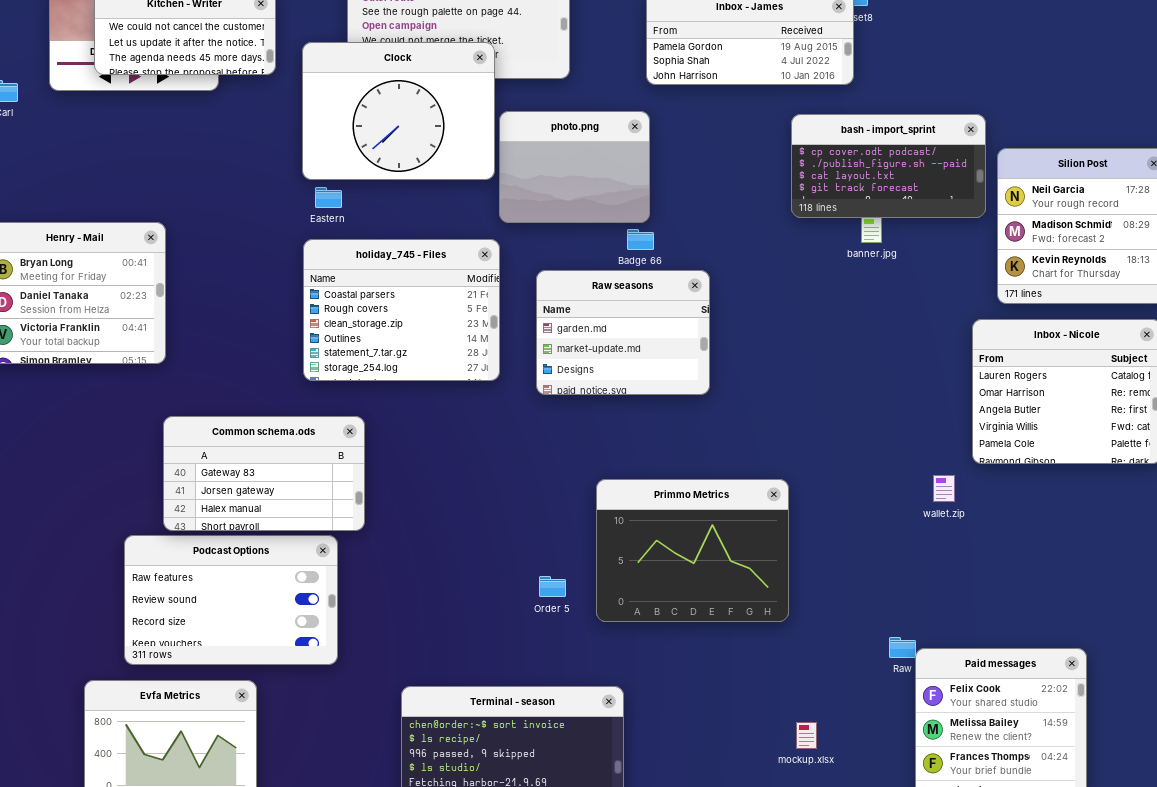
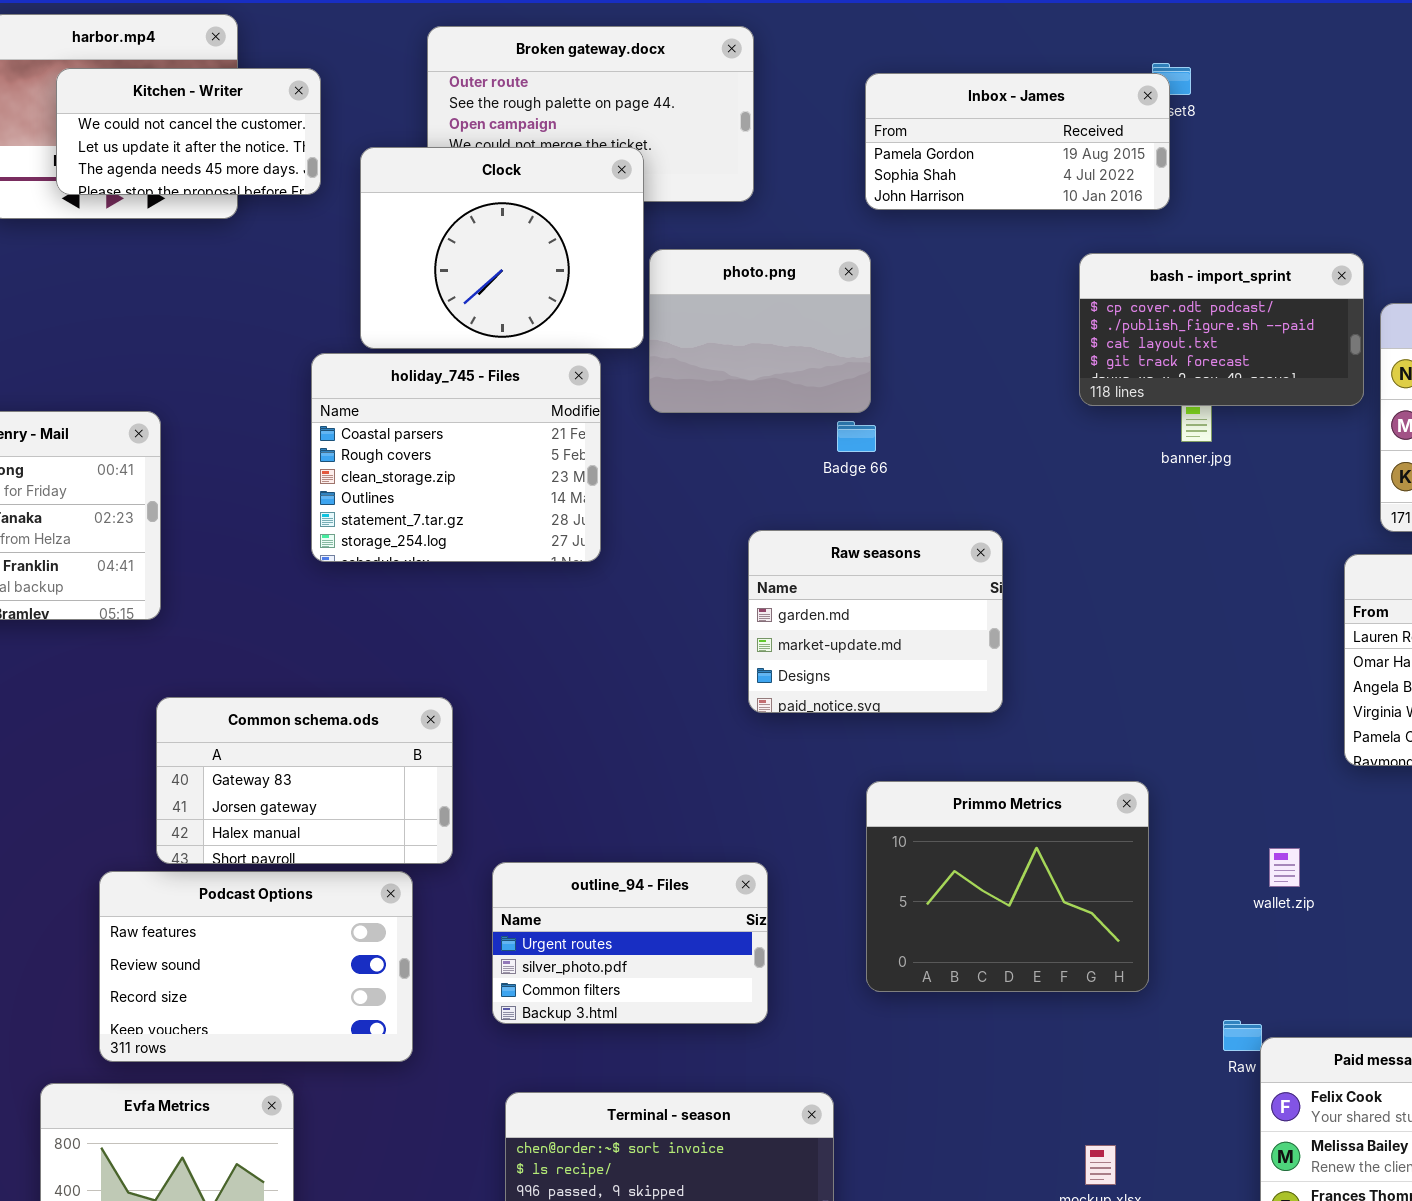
holiday_745 - Files: [303,239,500,381] -> [311,353,601,562], moved
Raw seasons: [536,270,710,395] -> [748,530,1003,713], moved
wallet.zip: [933,475,955,502] -> [1269,848,1300,887], moved
Primmo Metrics: [596,479,789,622] -> [866,781,1149,992], moved
outline_94 - Files: none -> [492,862,768,1024], opened

